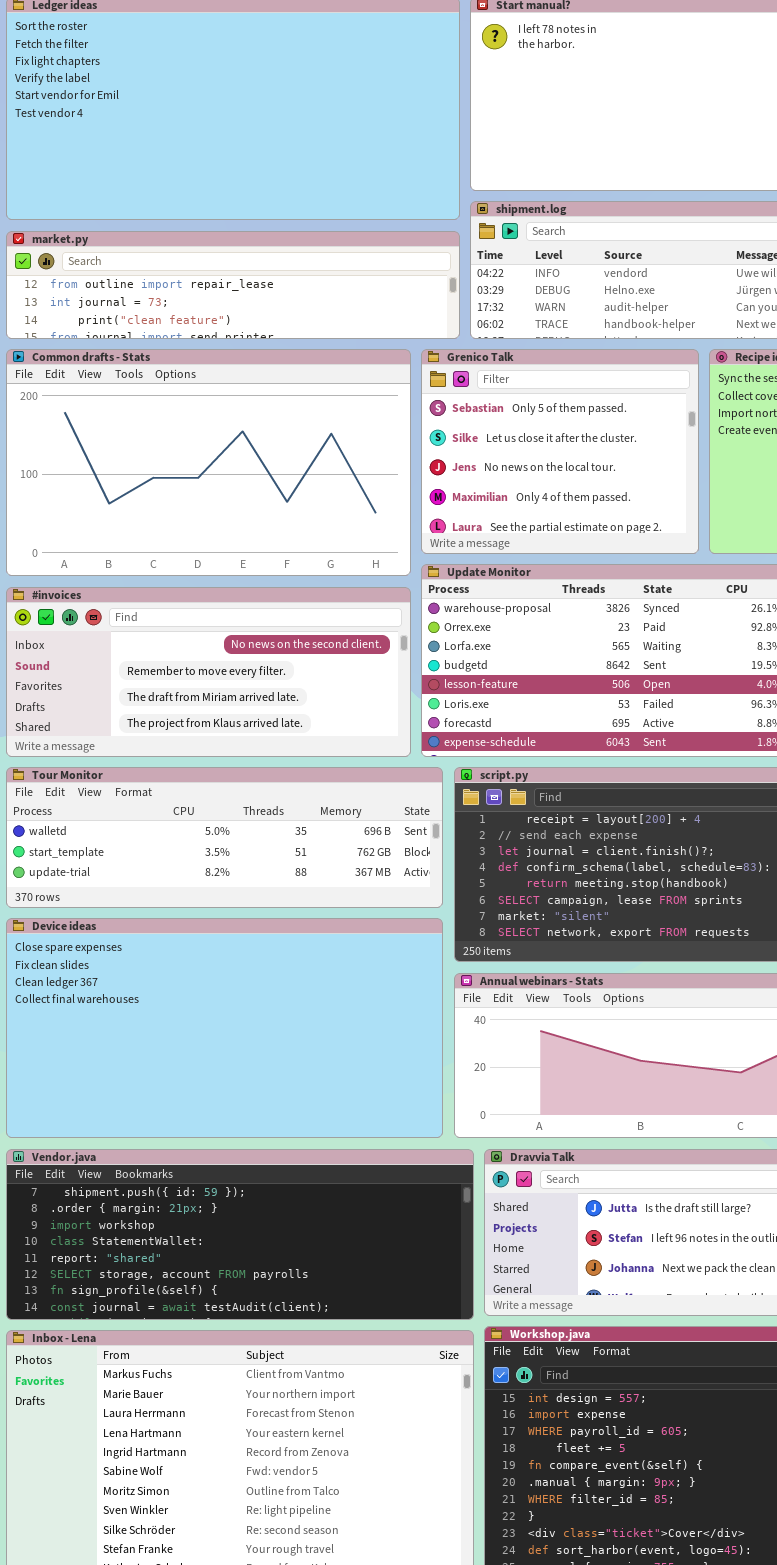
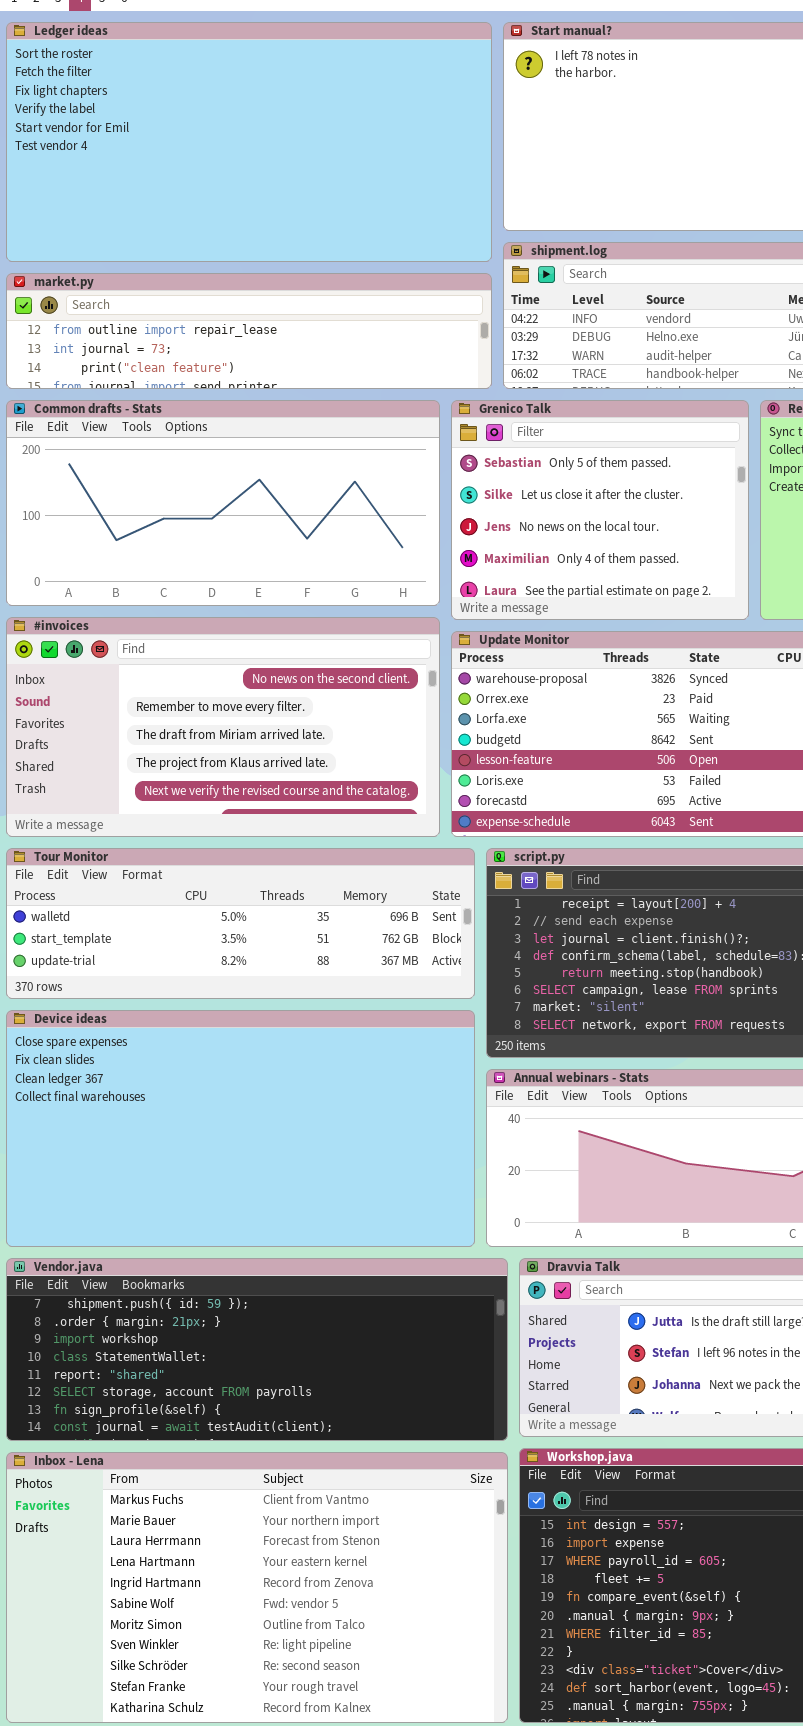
Common drafts - Stats: [6,349,411,576] -> [6,400,440,606], resized
#invoices: [6,587,411,757] -> [6,617,440,837], resized

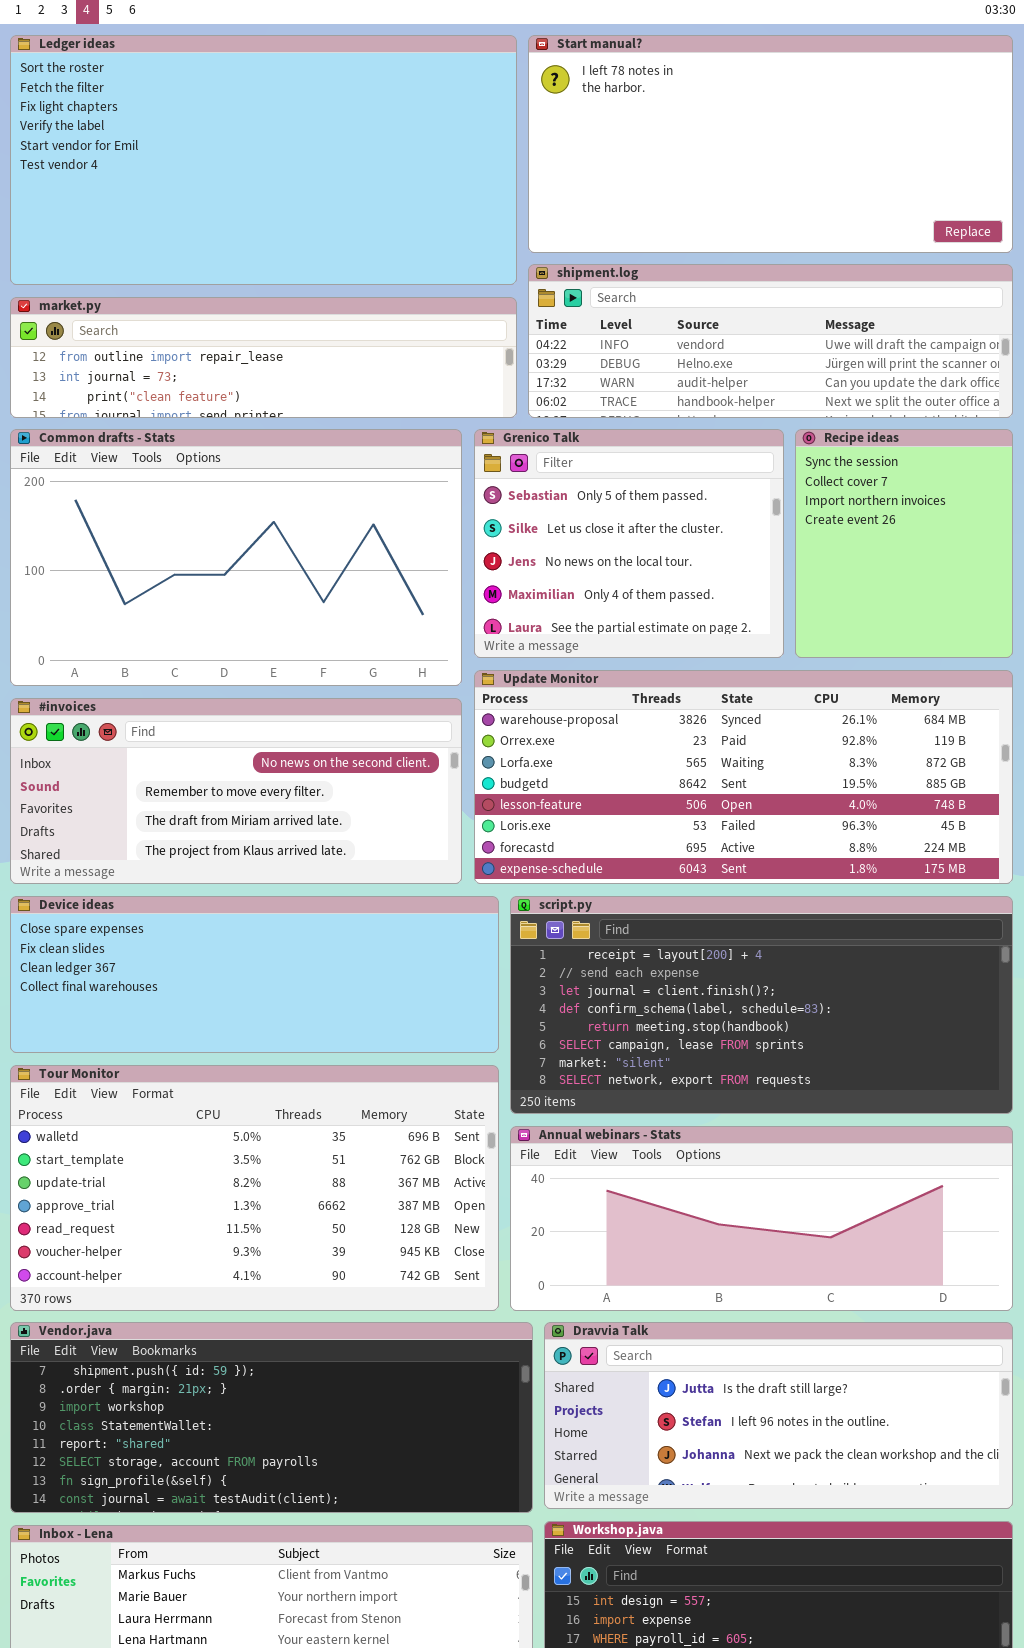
Common drafts - Stats: [6,400,440,606] -> [10,429,462,686], resized
#invoices: [6,617,440,837] -> [10,698,462,884], resized
Tour Monitor: [6,848,475,999] -> [10,1065,499,1311], moved, resized
Device ideas: [6,1010,475,1247] -> [10,896,499,1053], moved, resized

